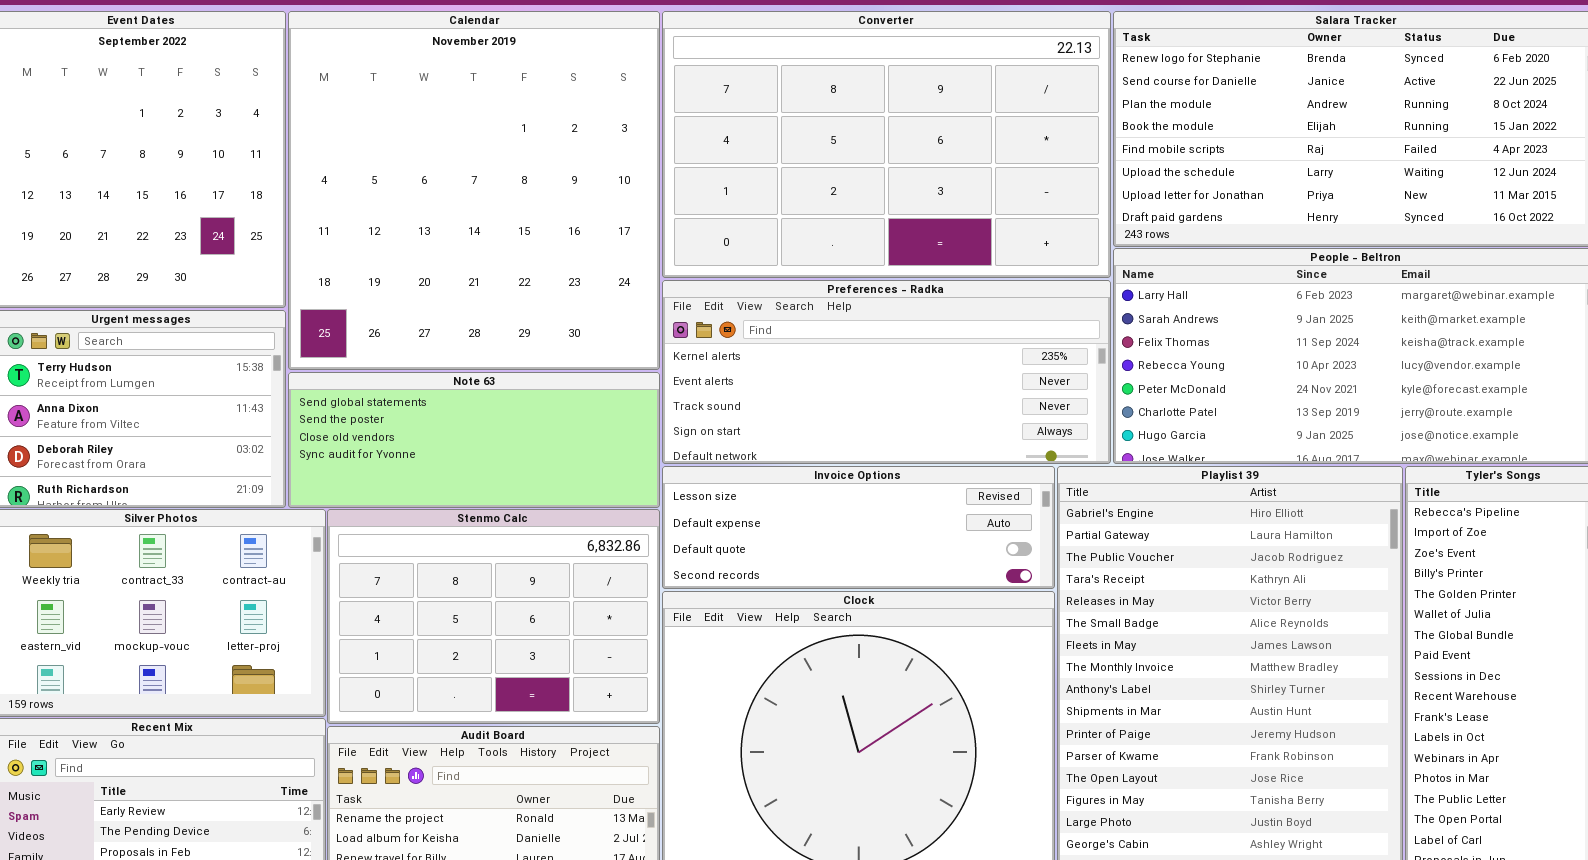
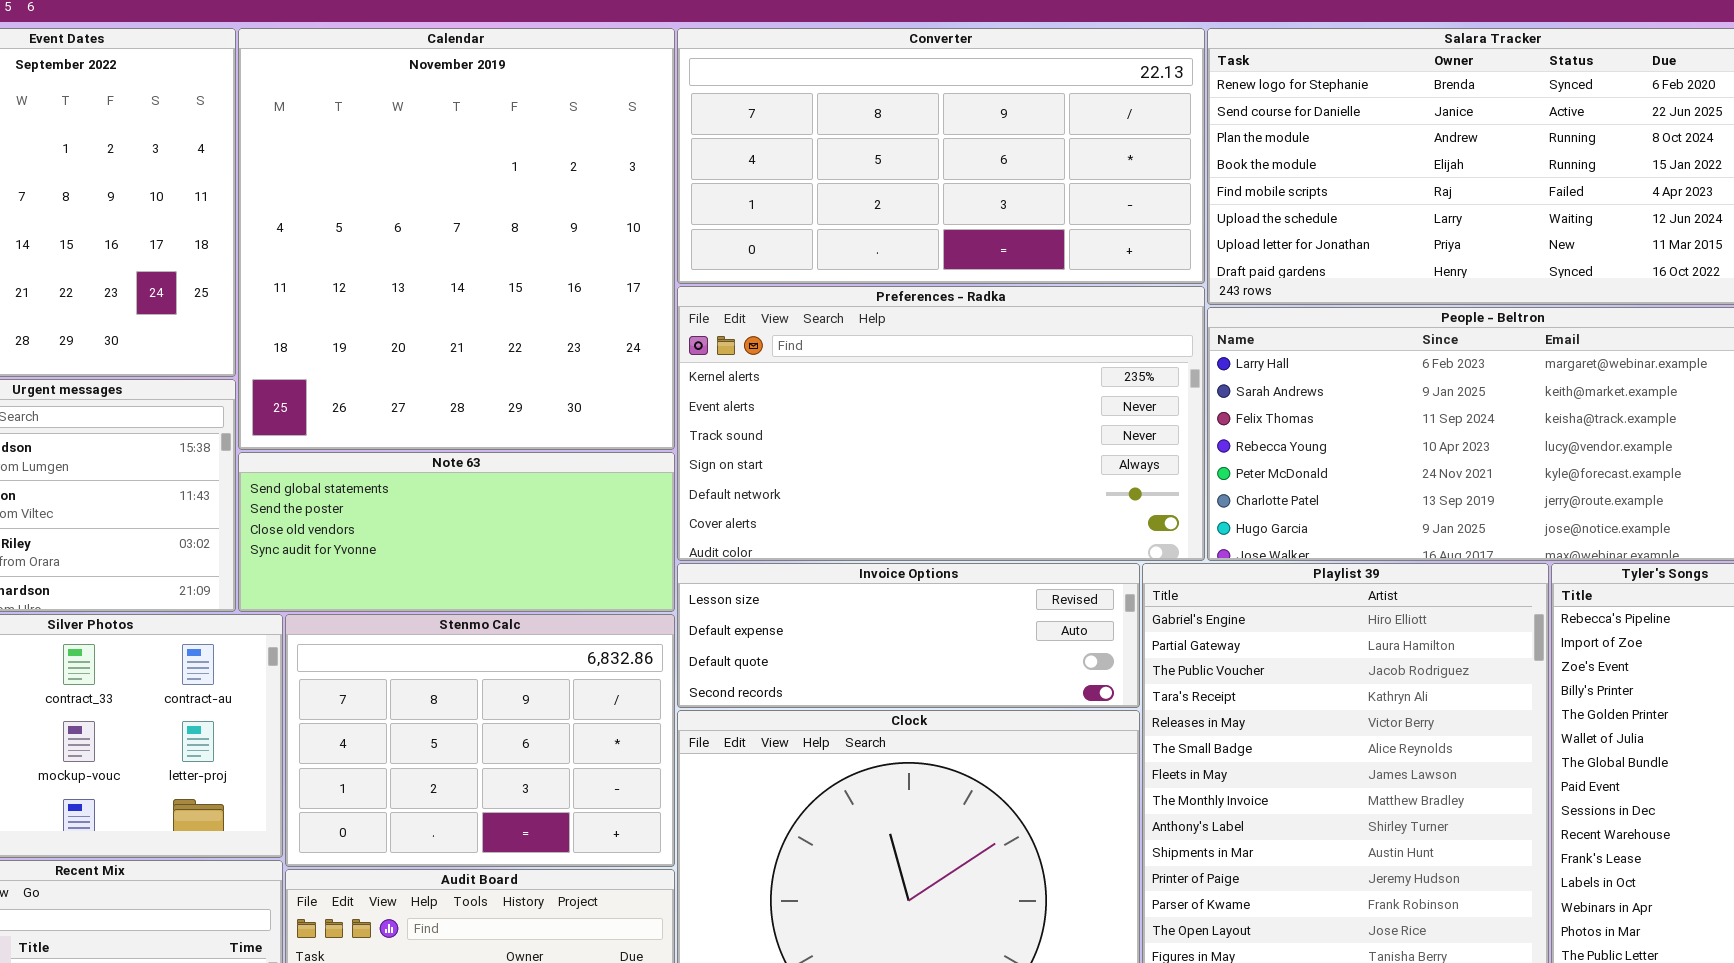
Converter: [662,11,1111,278] -> [677,28,1205,284], resized
Preferences - Radka: [662,280,1111,464] -> [677,286,1205,561], resized

